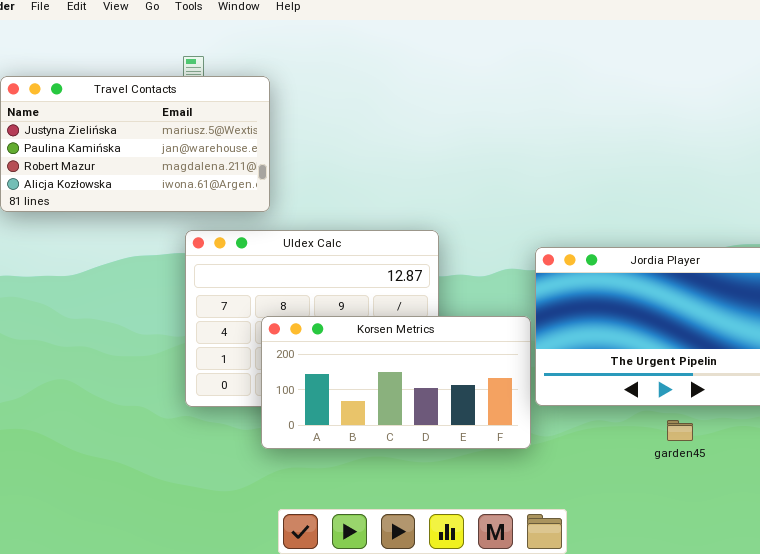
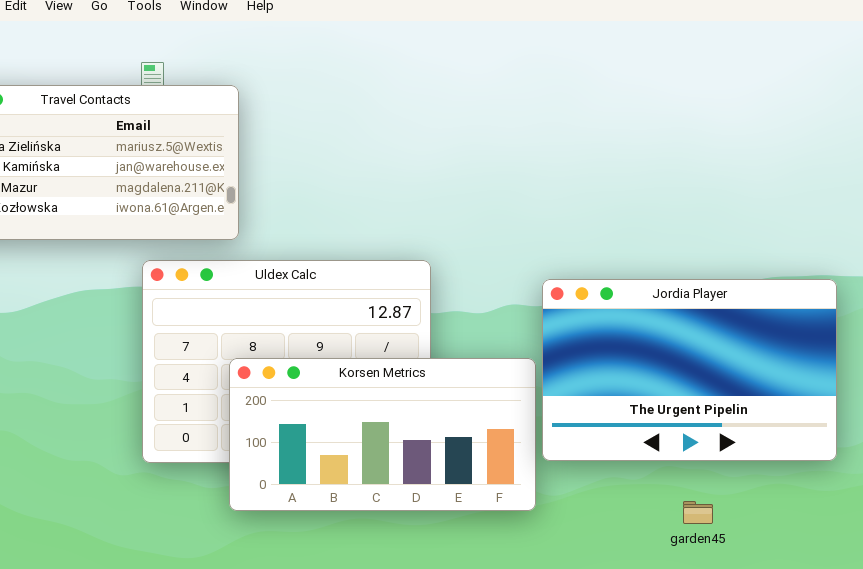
garden45: [667,420,693,441] -> [683,501,713,524], moved

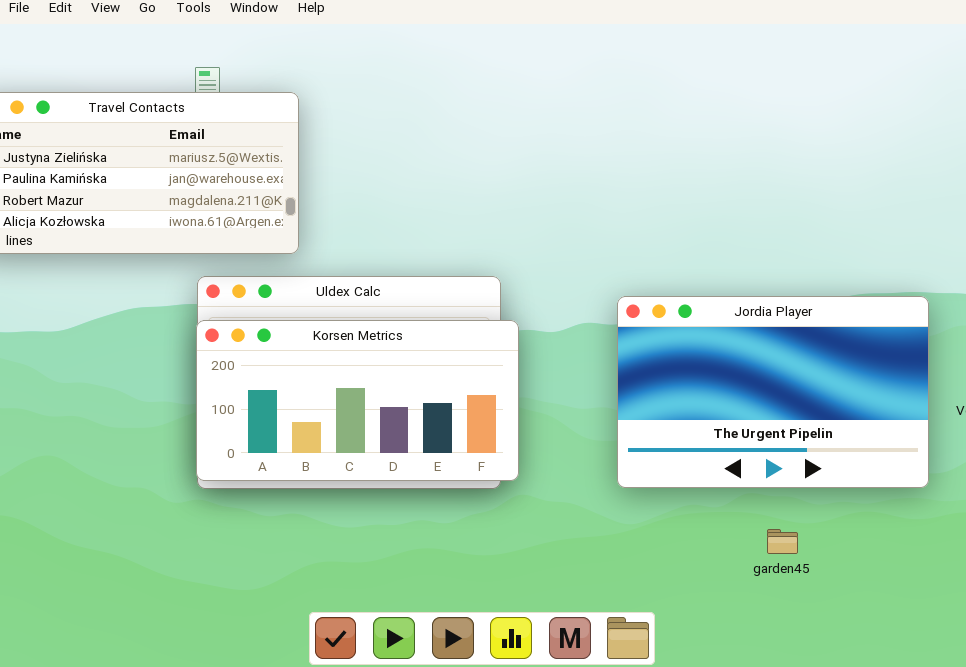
Korsen Metrics: [229,358,536,511] -> [196,320,519,481], moved

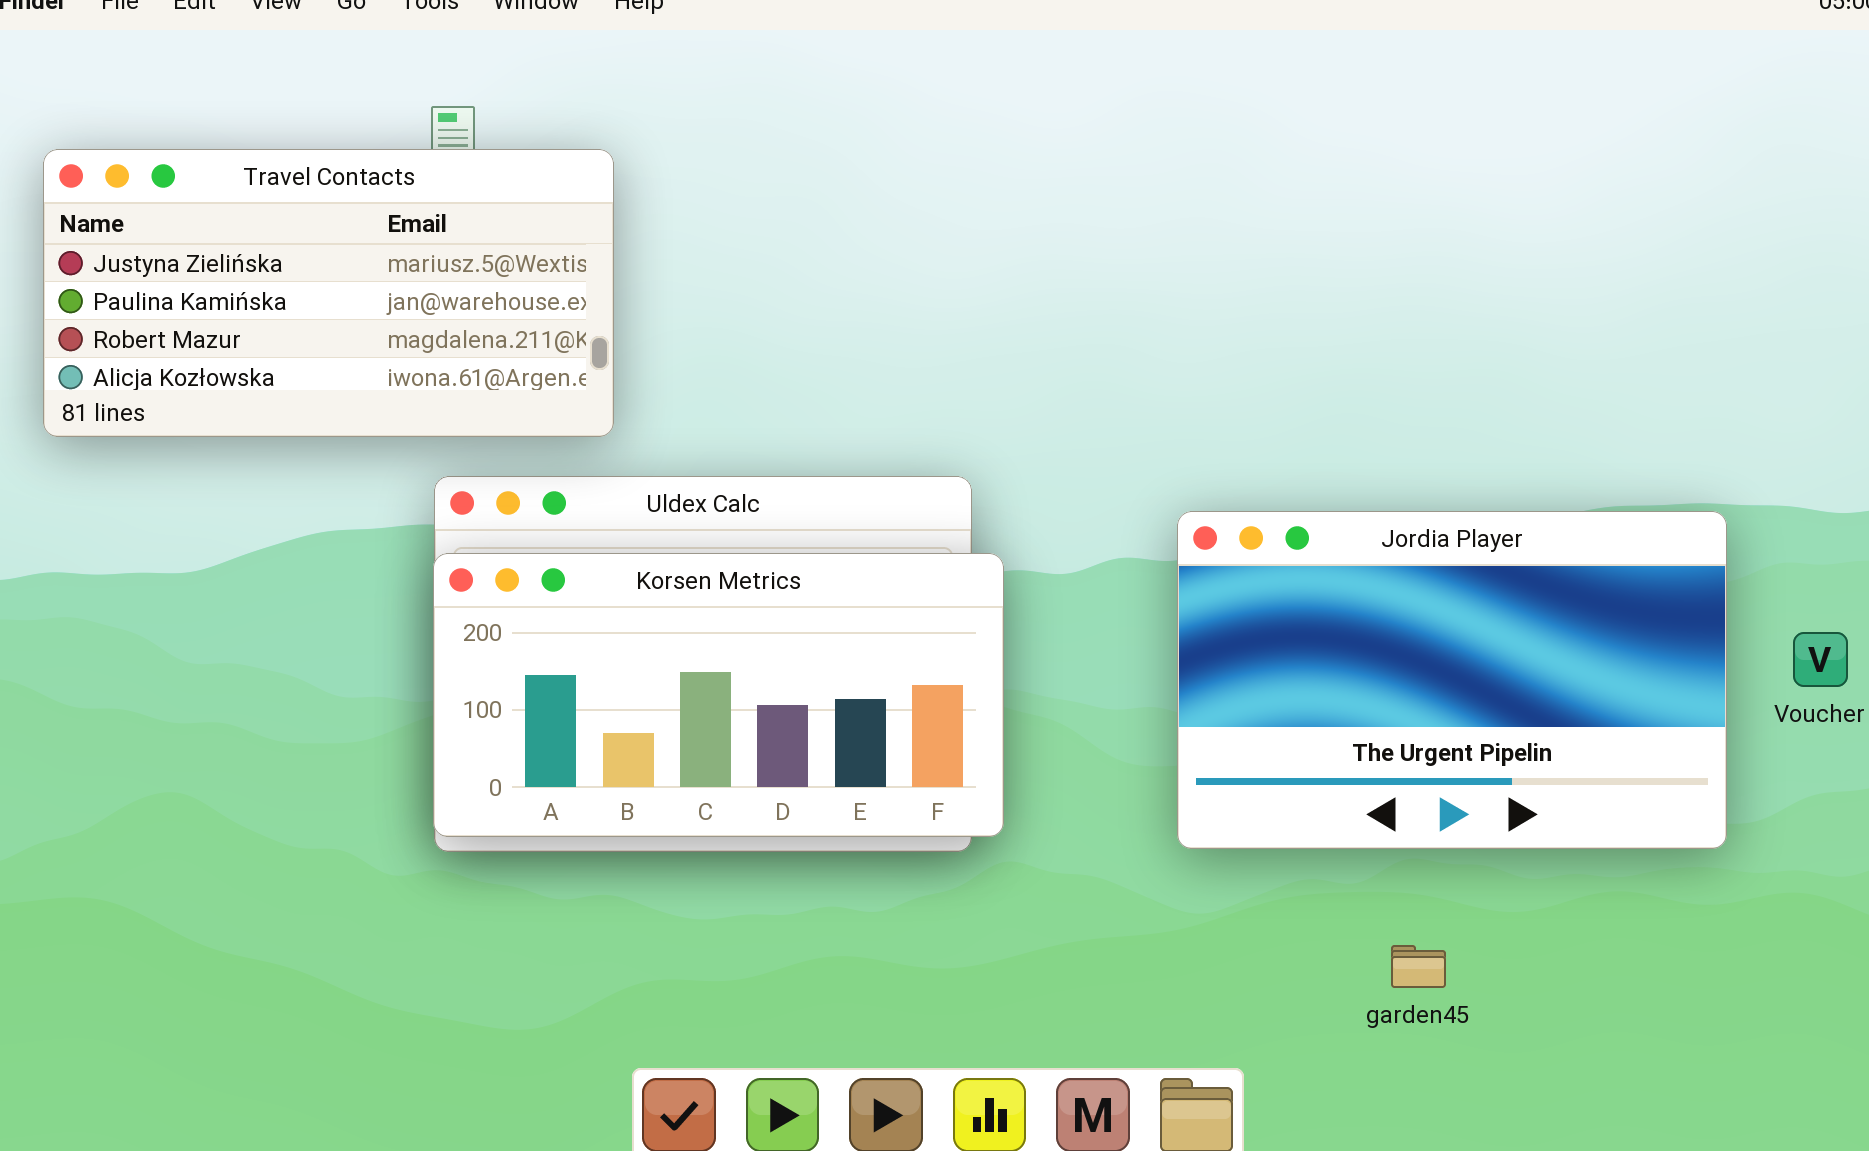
garden45: [767,529,798,554] -> [1391,945,1446,988], moved

